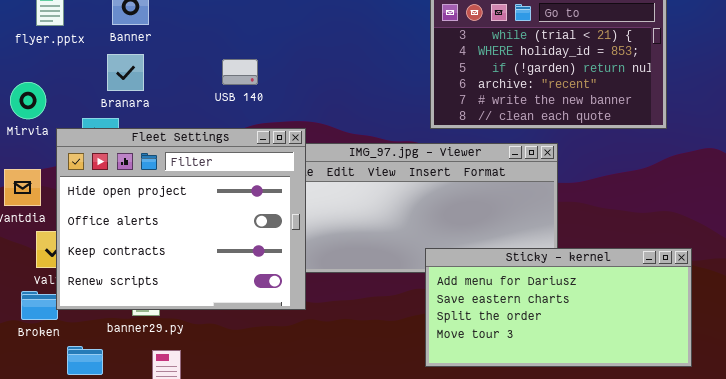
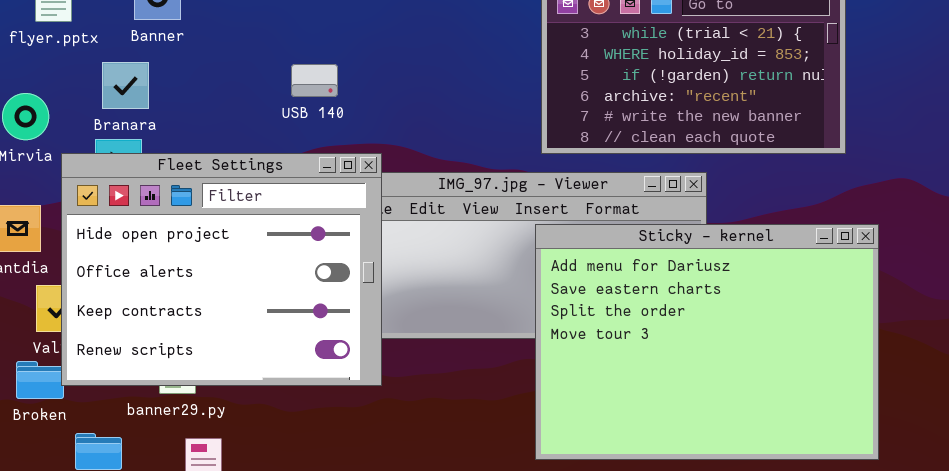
Branara: [107,54,144,91] -> [102,62,149,109], moved
USB 140: [222,59,258,85] -> [291,64,338,97], moved
Sticky - kernel: [425,248,692,367] -> [535,224,879,460], resized

